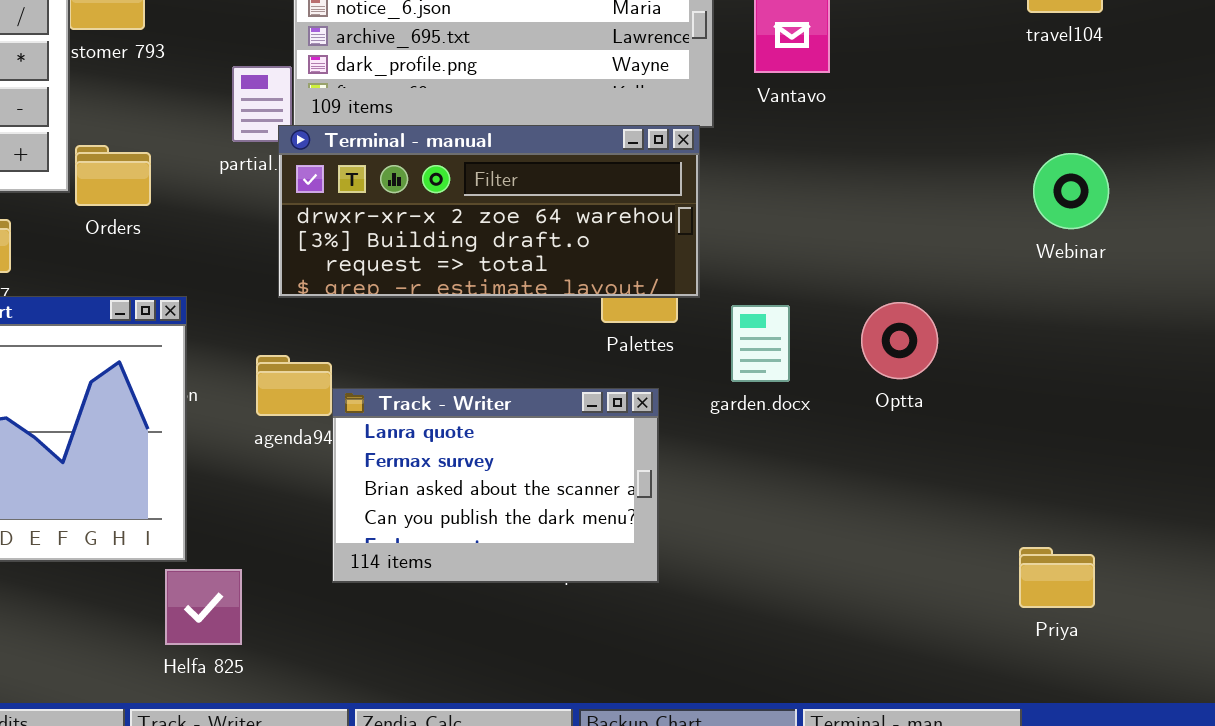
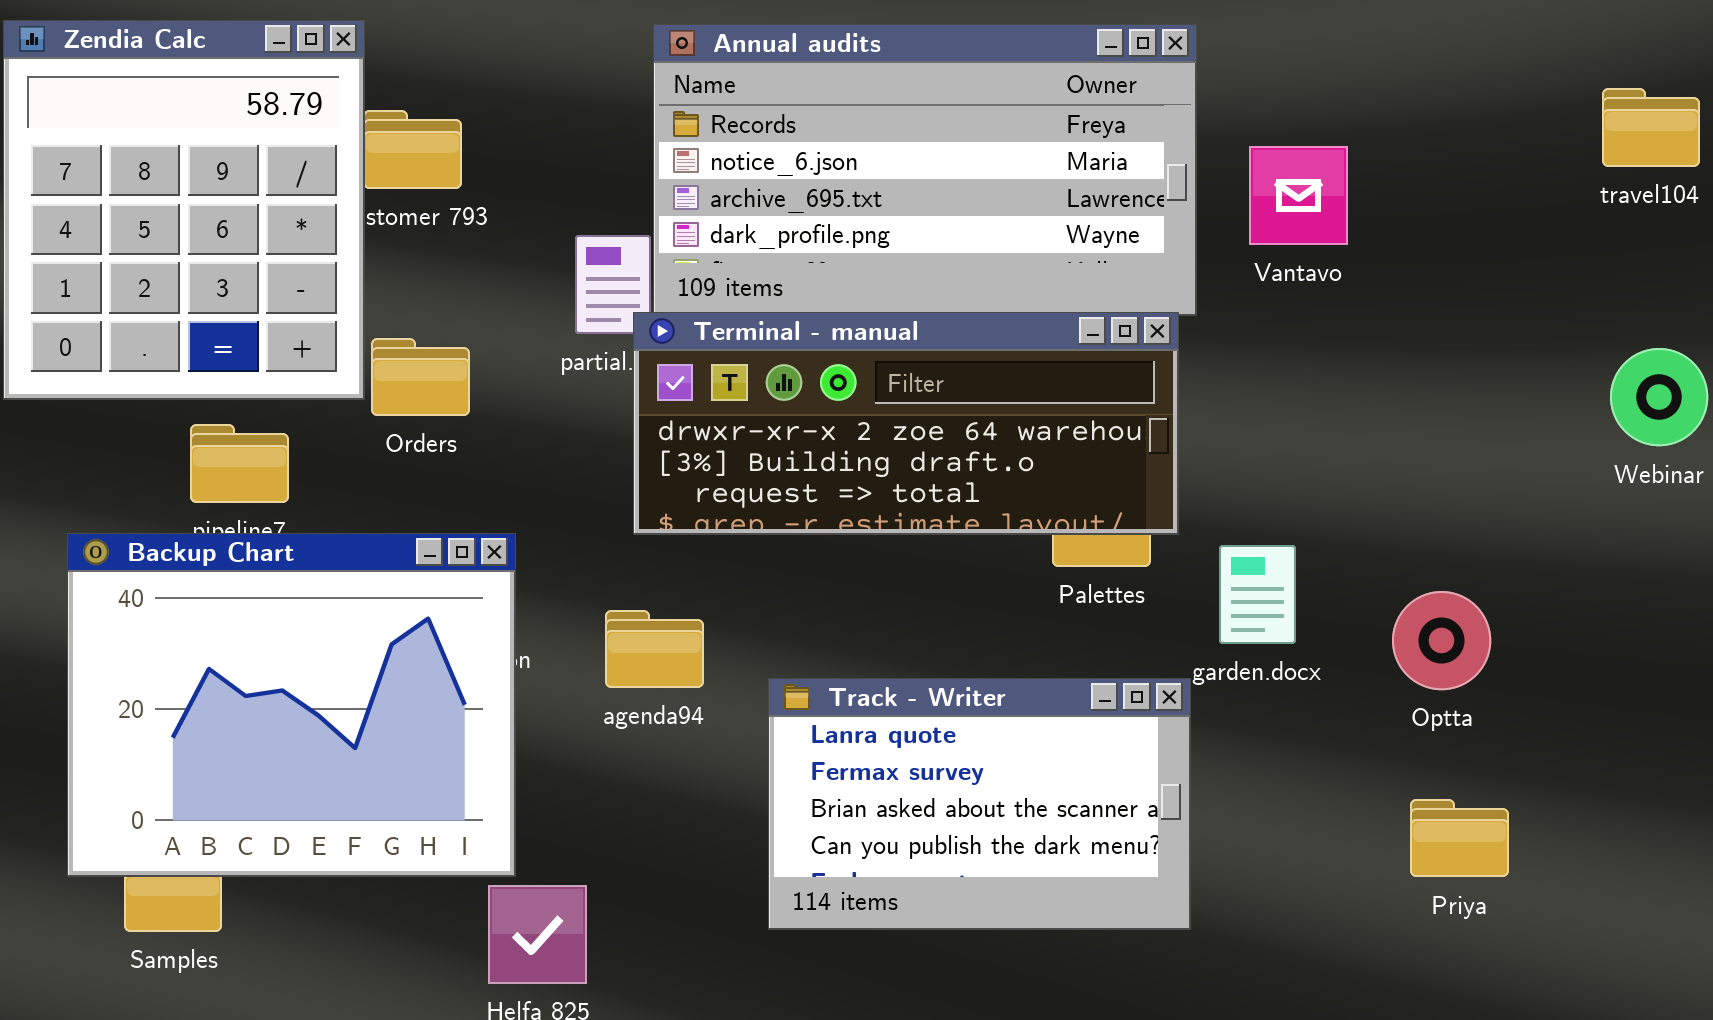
Optta: [861,302,938,379] -> [1392,591,1491,690], moved
Track - Writer: [332,388,659,583] -> [768,678,1191,930], moved
Priya: [1019,547,1095,608] -> [1410,799,1509,877], moved

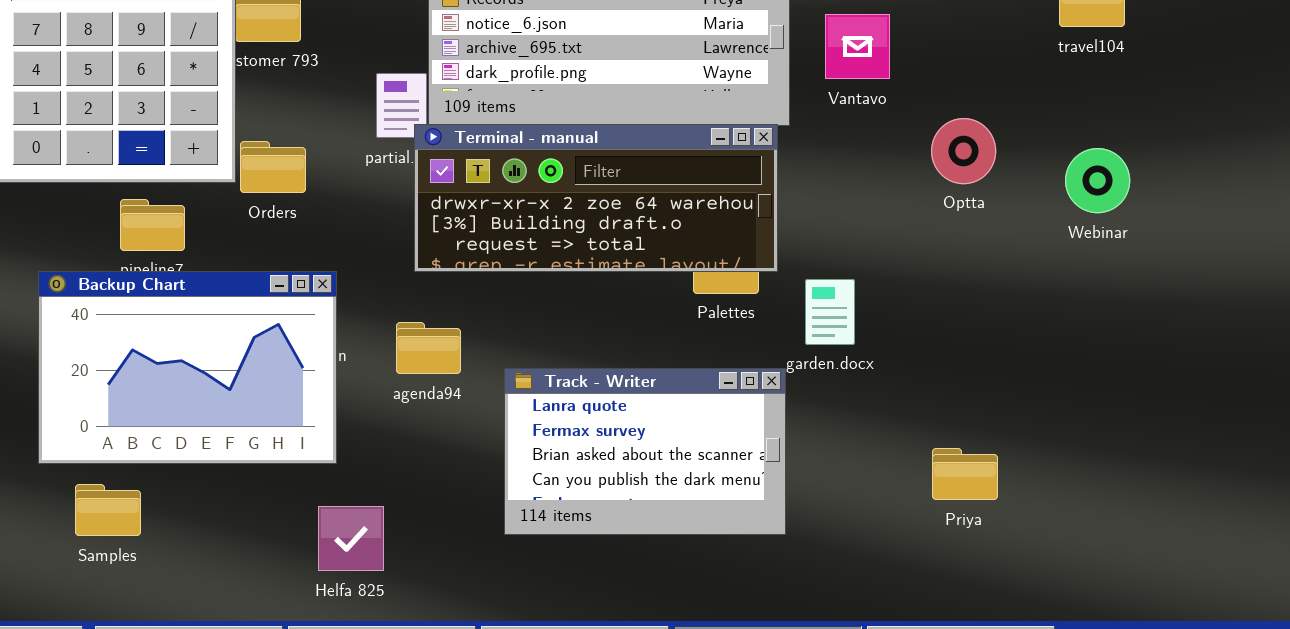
Backup Chart: [67,533,516,877] -> [38,271,337,464], resized
Optta: [1392,591,1491,690] -> [931,118,996,184], moved

